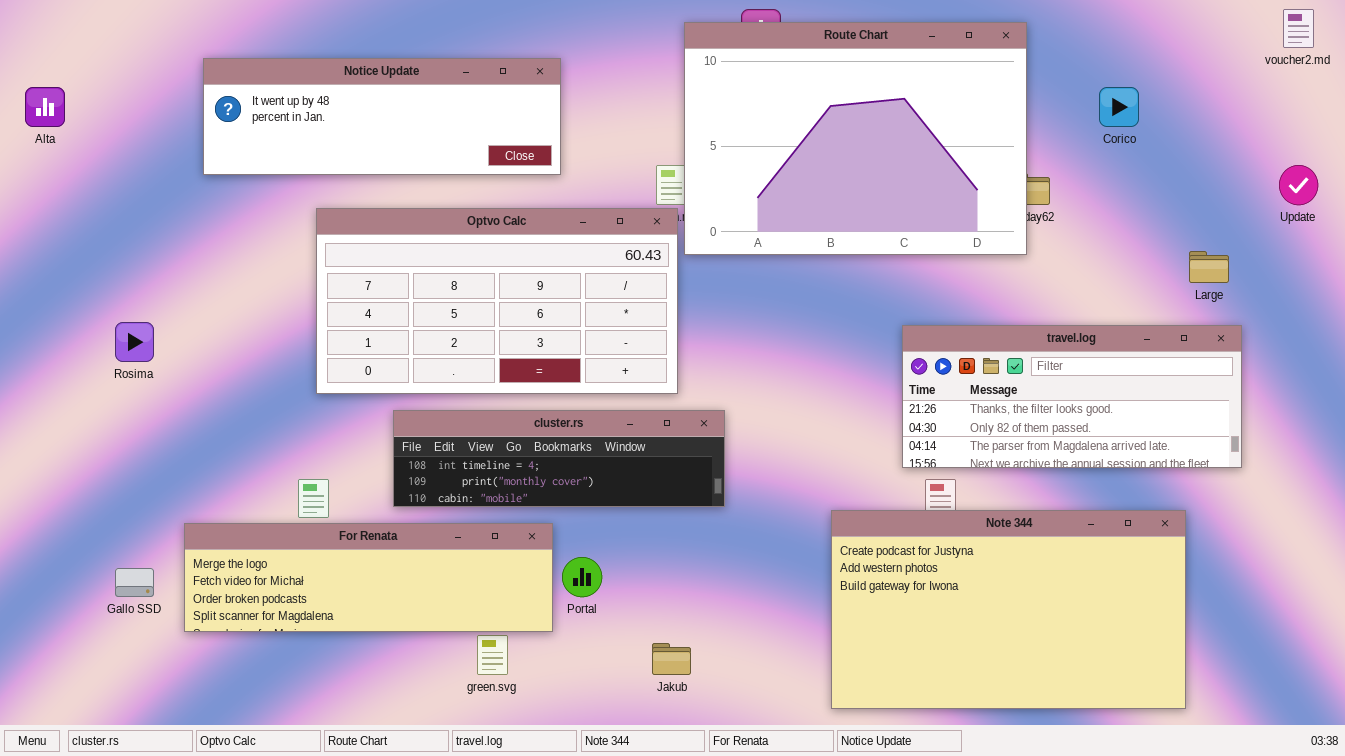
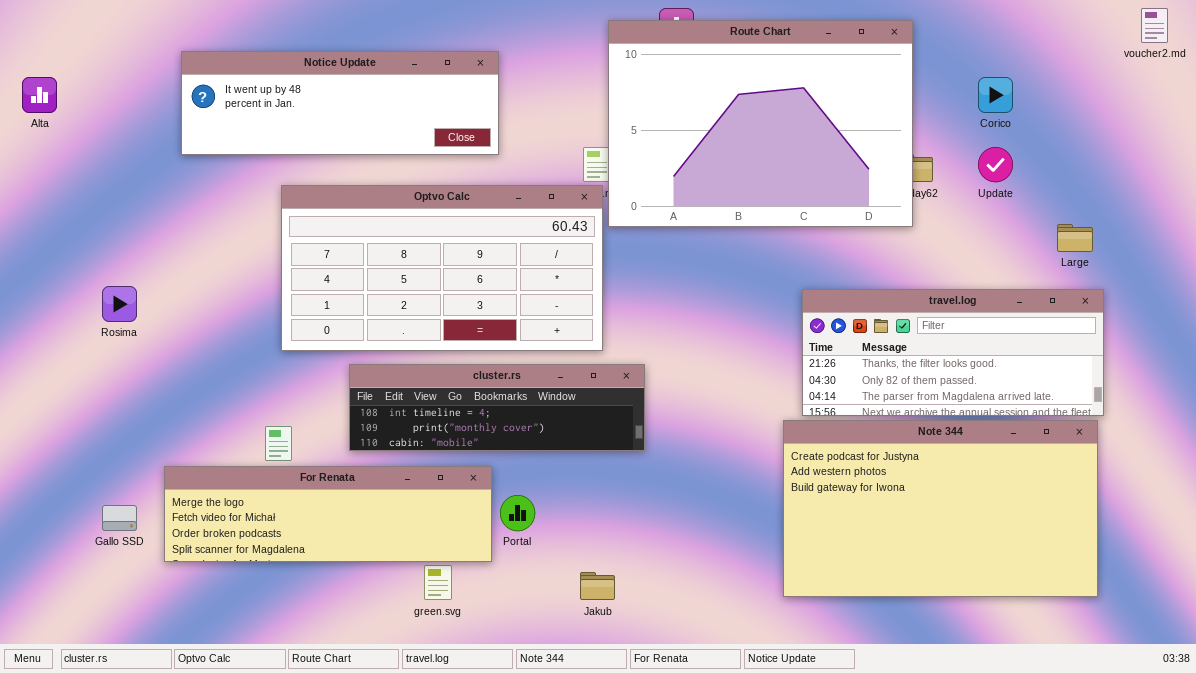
Update: [1279,165,1318,205] -> [978,147,1013,182], moved
Note 344: [831,510,1186,709] -> [783,420,1098,597], moved

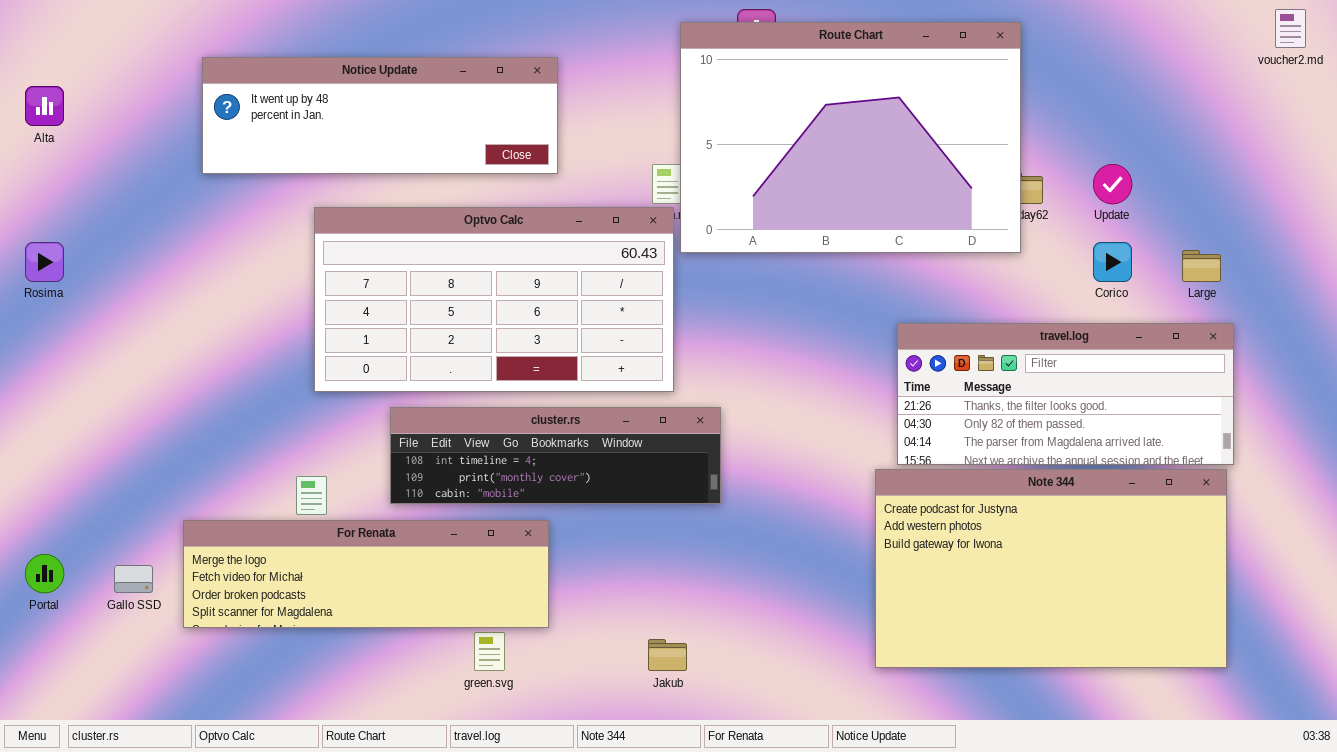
Corico: [978,77,1013,113] -> [1093,242,1132,282], moved
Rosima: [102,286,137,322] -> [25,242,64,282], moved
Portal: [500,495,535,531] -> [25,554,64,593], moved

